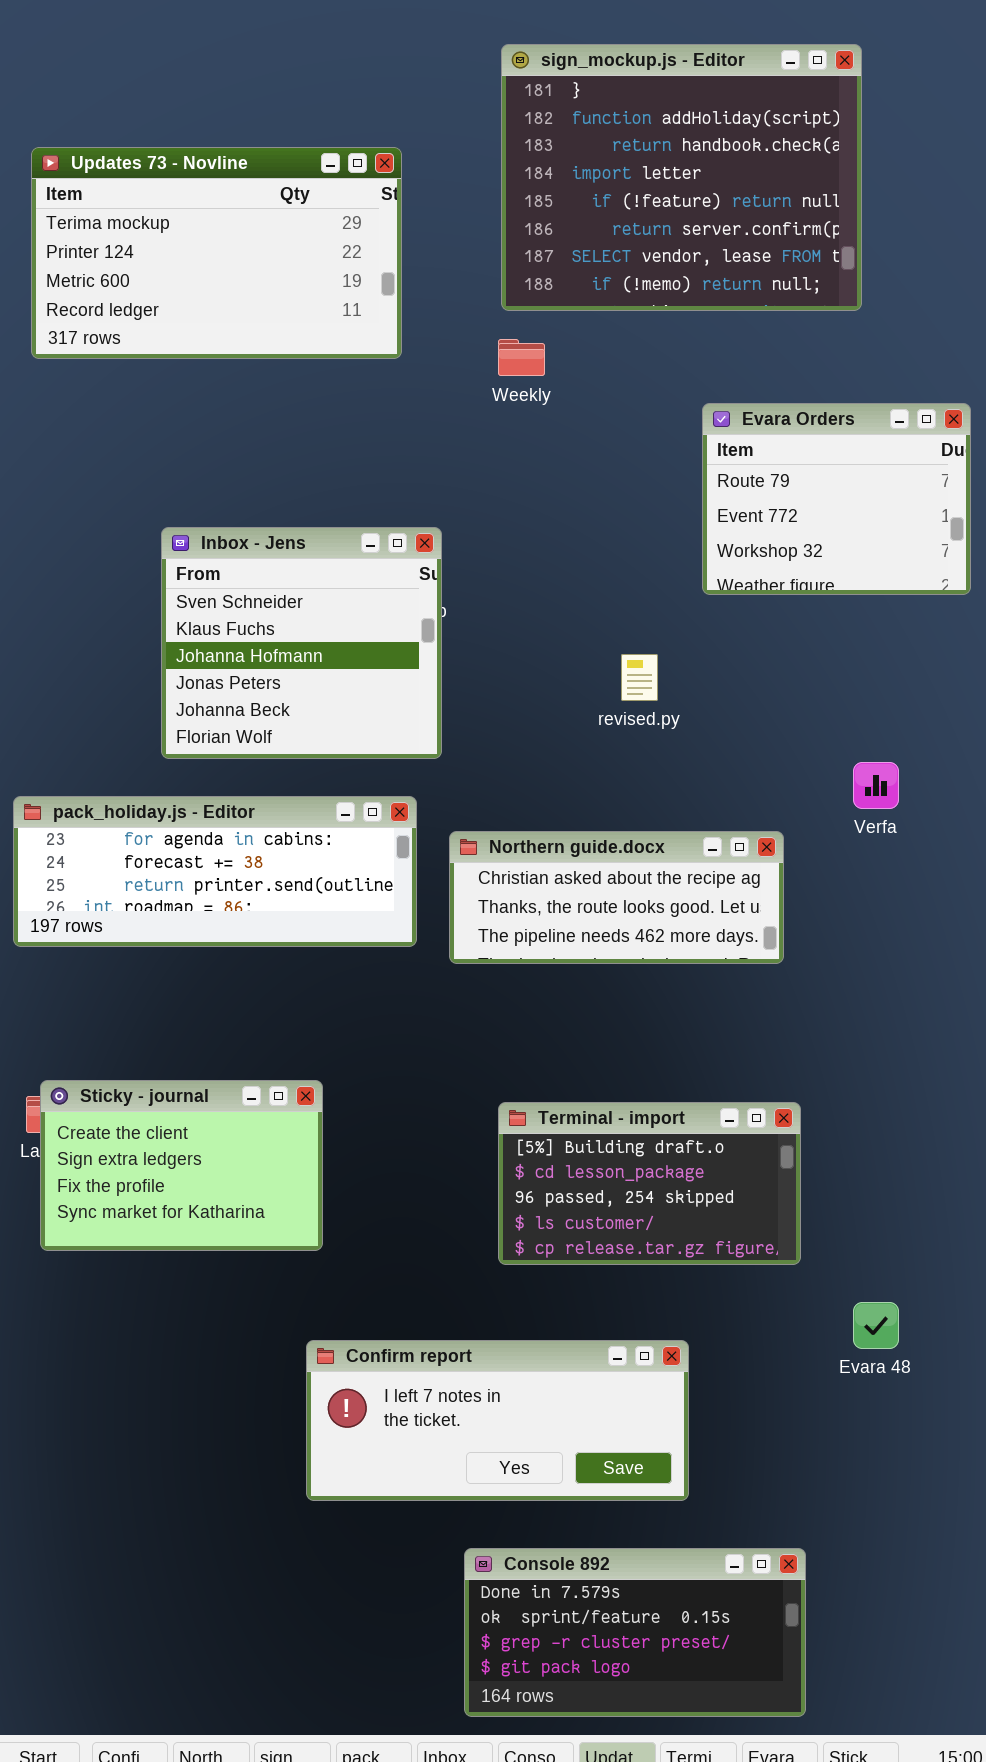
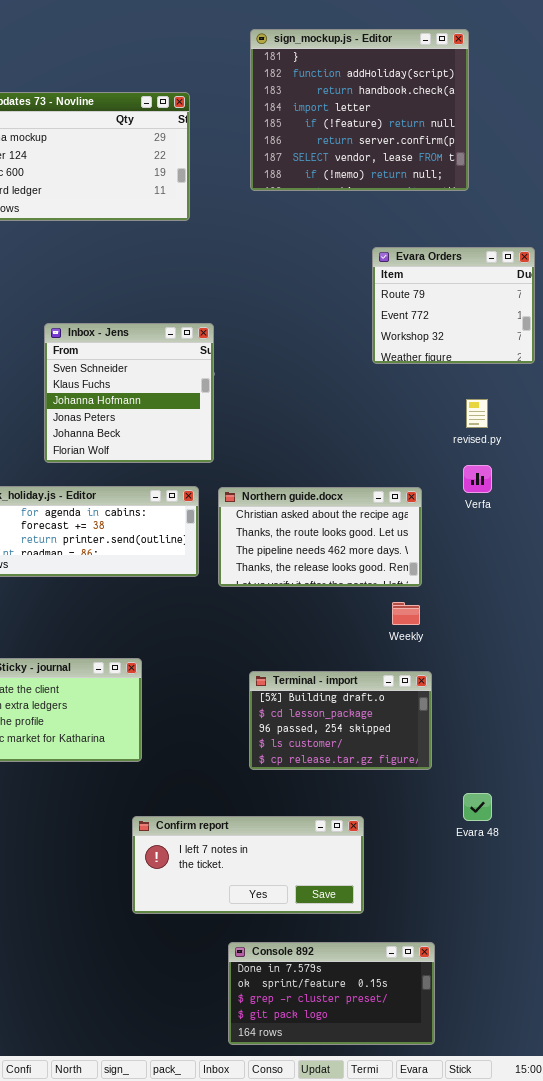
Weekly: [498,339,545,376] -> [392,602,420,625], moved
revised.py: [621,654,658,701] -> [466,399,488,428], moved
Northern guide.docx: [449,831,784,964] -> [218,487,422,587], resized

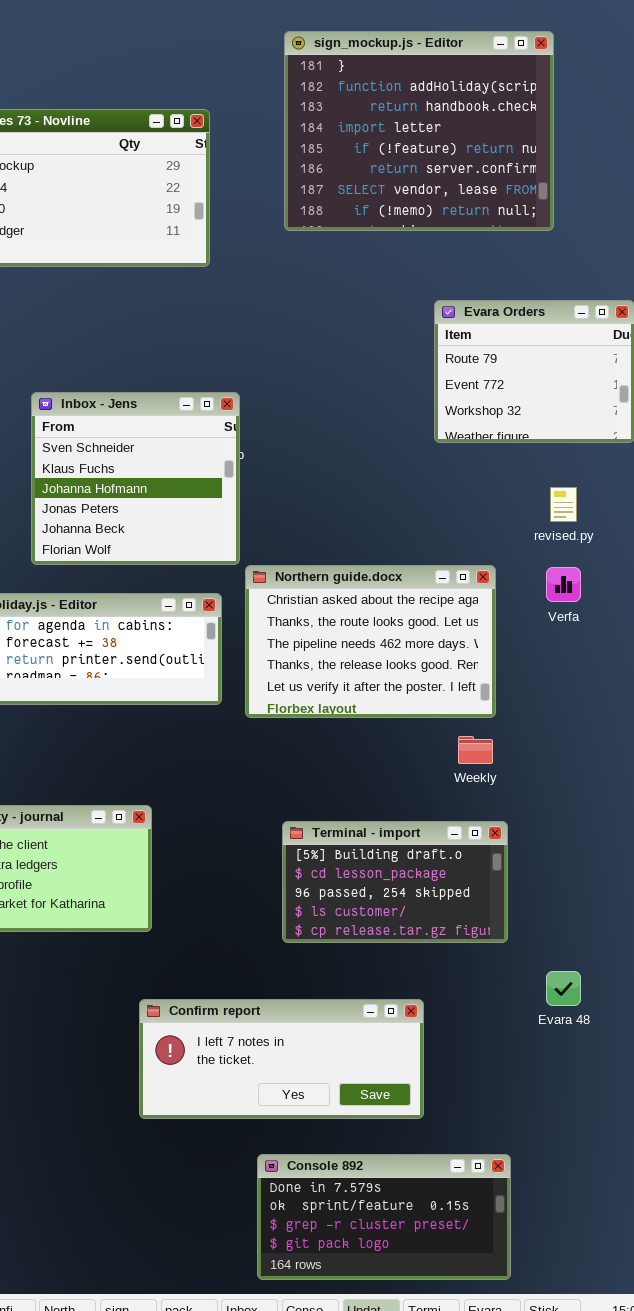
Northern guide.docx: [218,487,422,587] -> [245,565,496,718], resized

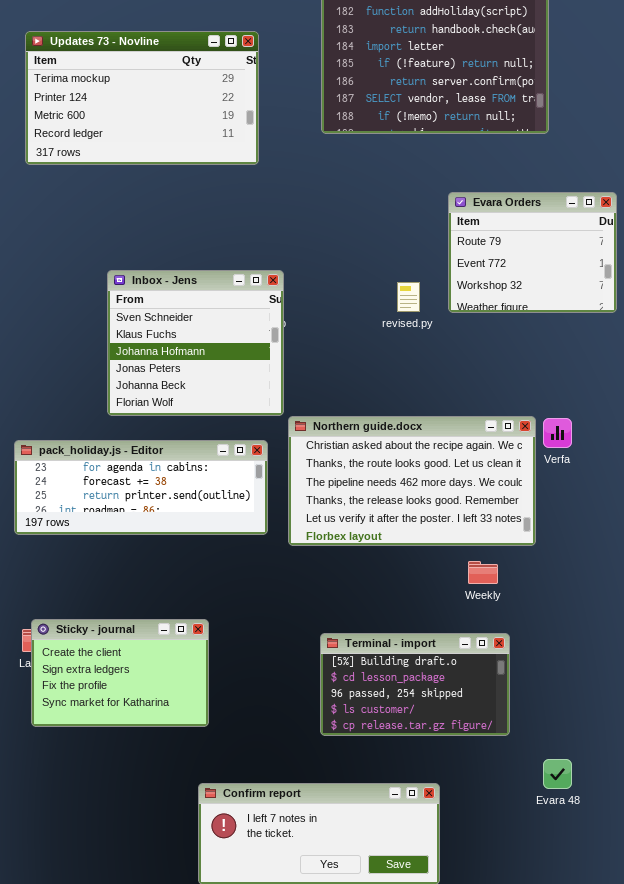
revised.py: [550,487,577,522] -> [397,282,420,312], moved
Northern guide.docx: [245,565,496,718] -> [288,416,536,546], resized

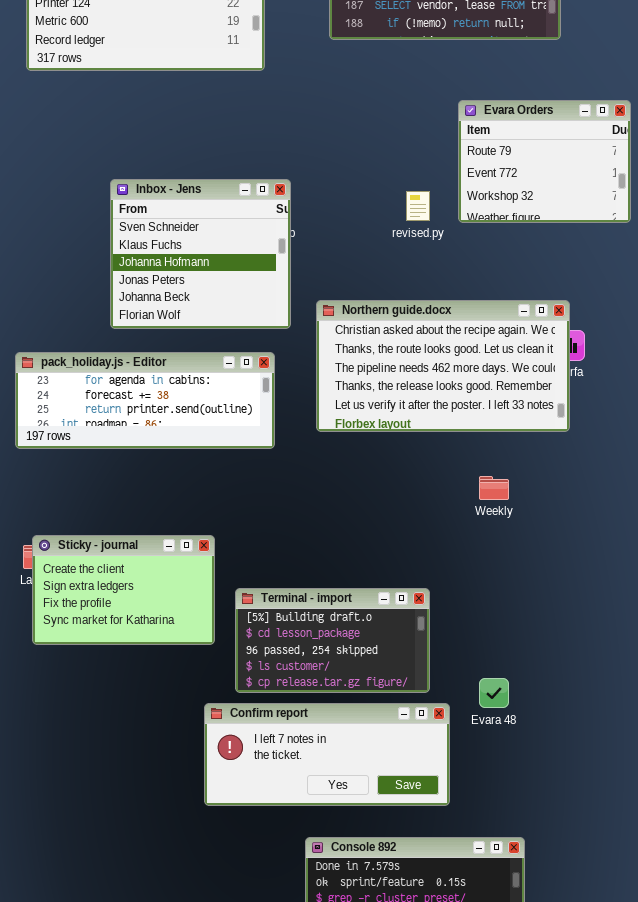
Northern guide.docx: [288,416,536,546] -> [316,300,570,432], moved
Terminal - import: [320,633,510,736] -> [235,588,430,693], moved
Evara 48: [543,759,572,789] -> [479,678,509,708], moved

